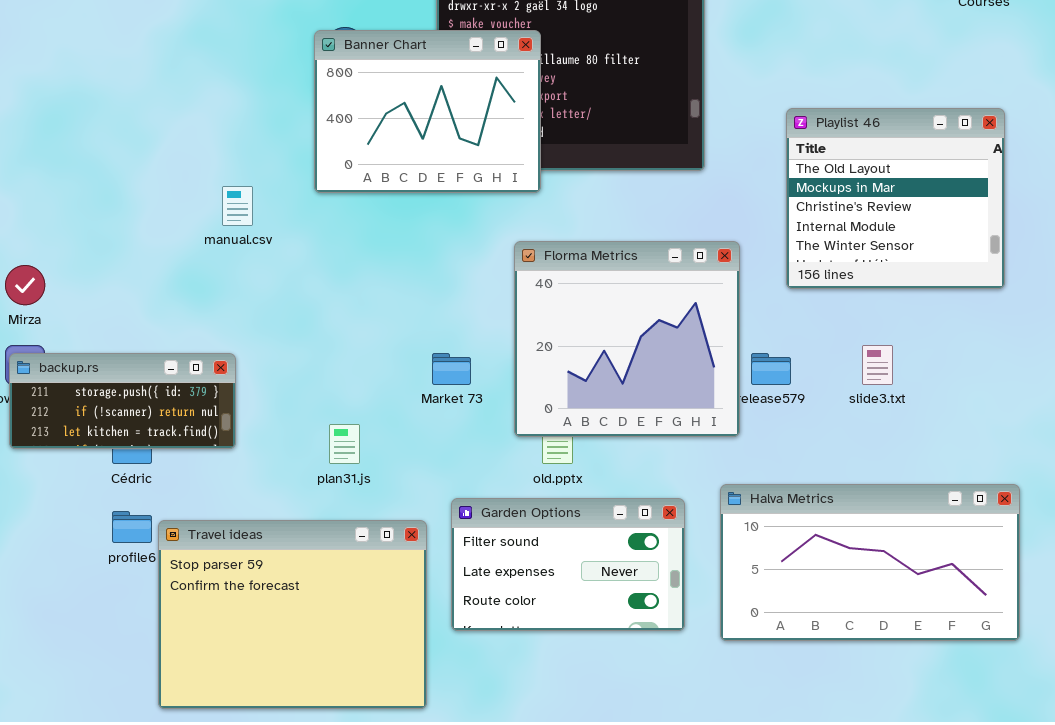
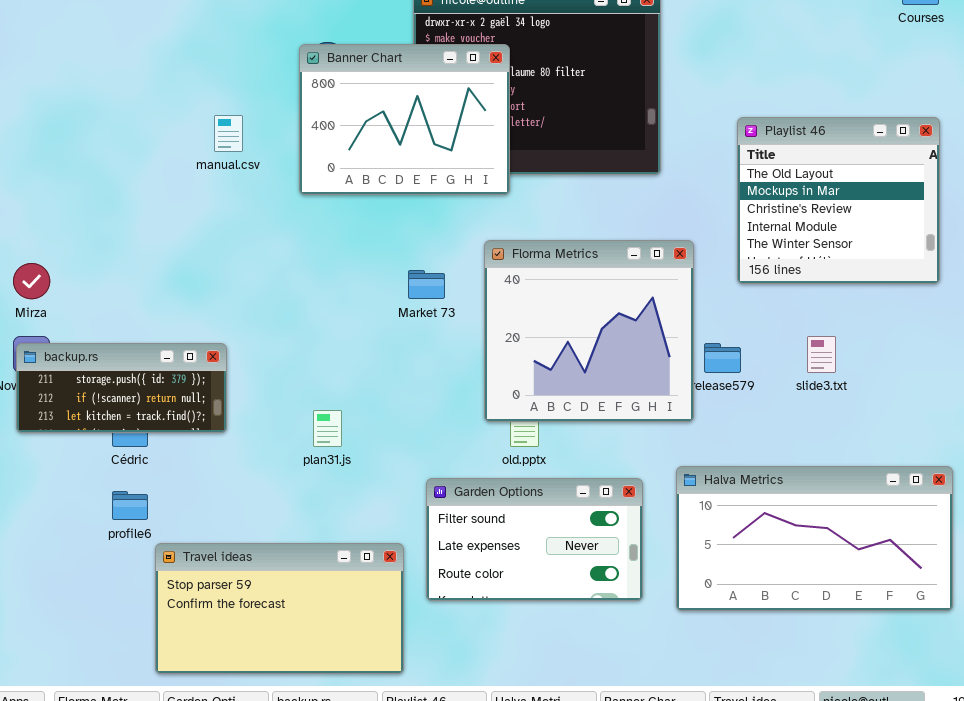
manual.csv: [222,186,253,226] -> [214,115,243,152], moved
Market 73: [432,353,471,385] -> [408,270,445,299], moved
Travel ideas: [158,520,427,709] -> [155,543,404,674], resized

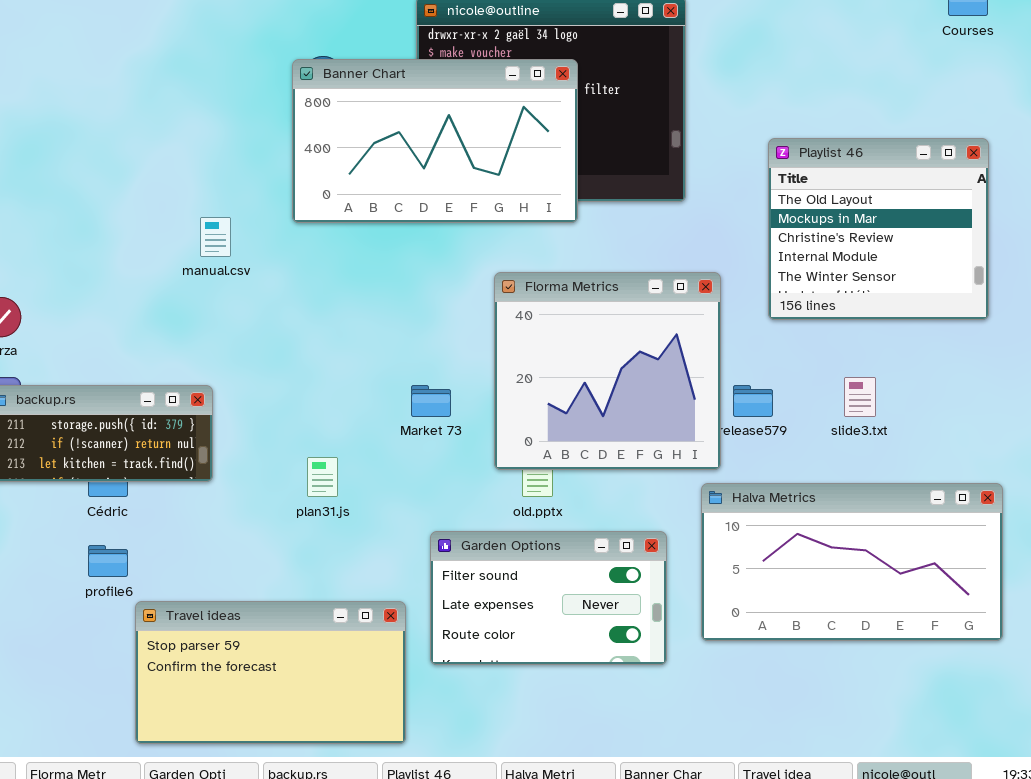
Banner Chart: [299,44,510,195] -> [292,59,578,223], resized
manual.csv: [214,115,243,152] -> [200,217,231,257], moved
Market 73: [408,270,445,299] -> [411,385,451,417], moved
Halva Metrics: [676,466,953,611] -> [701,483,1003,641], moved

